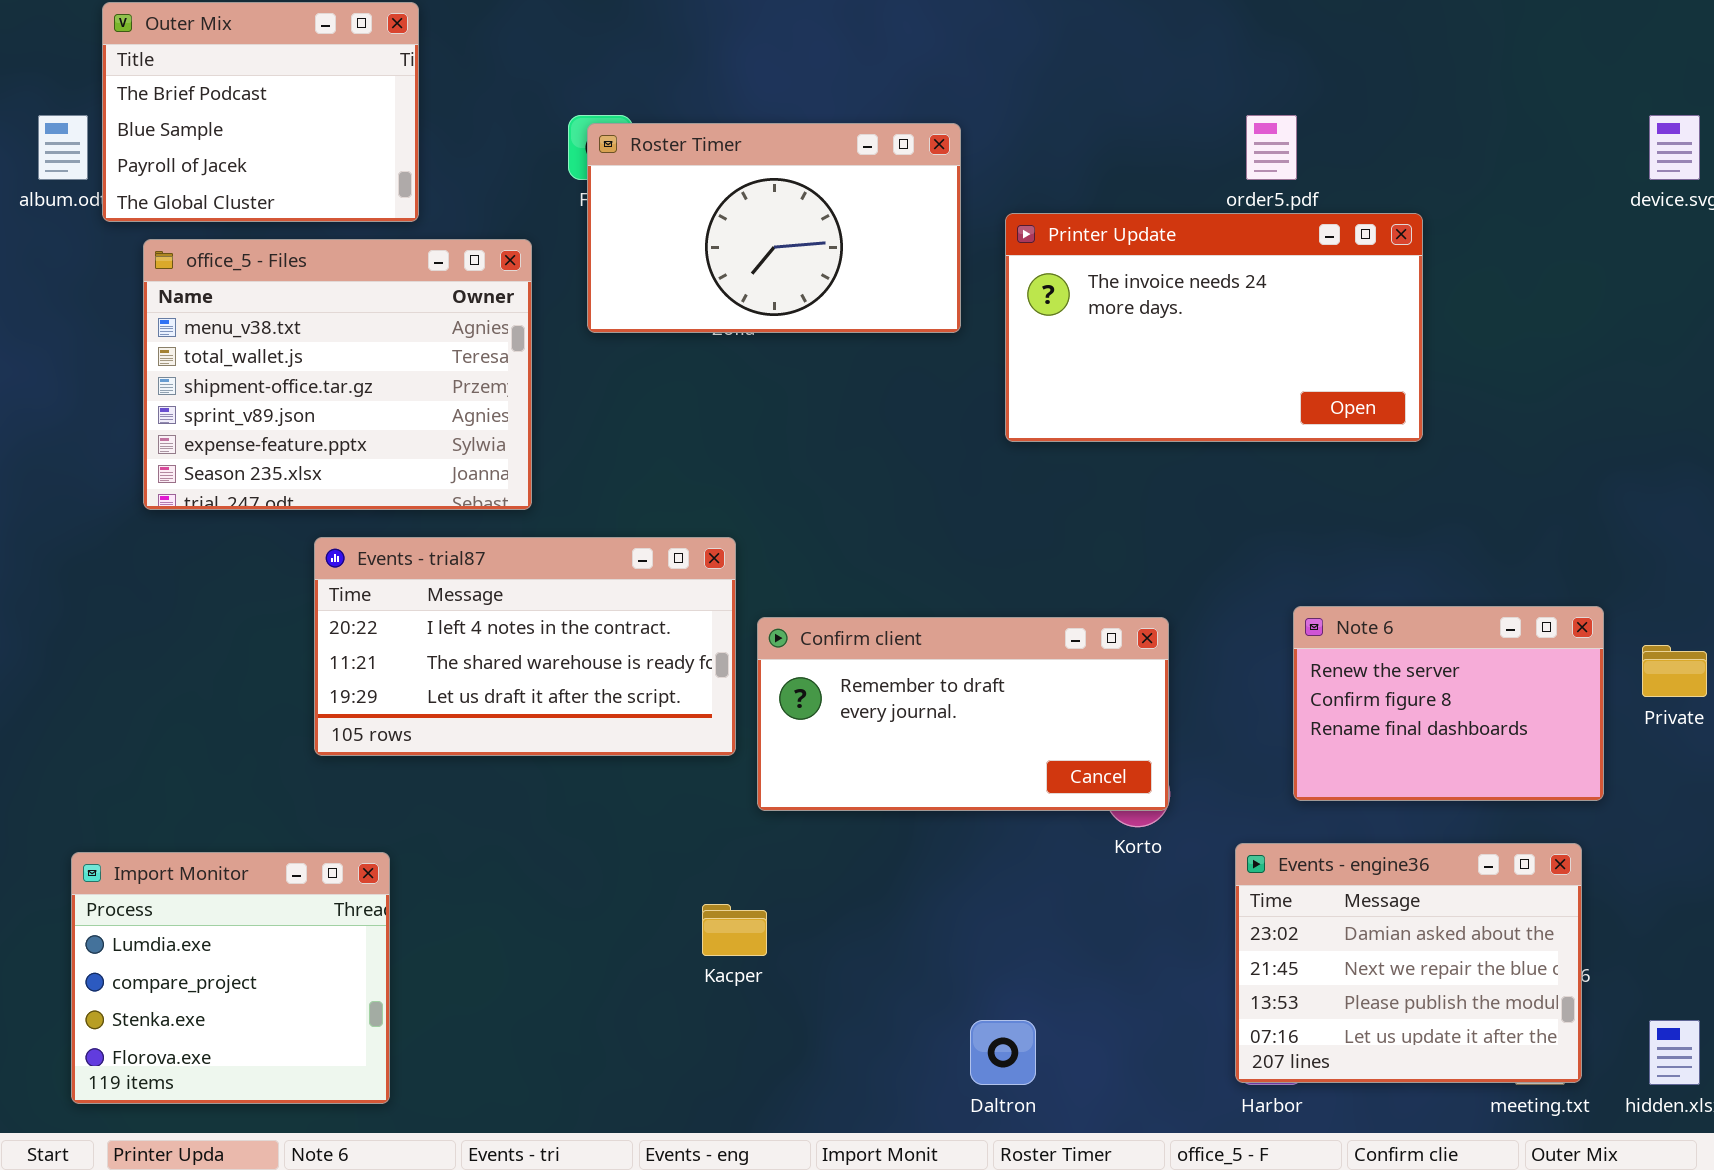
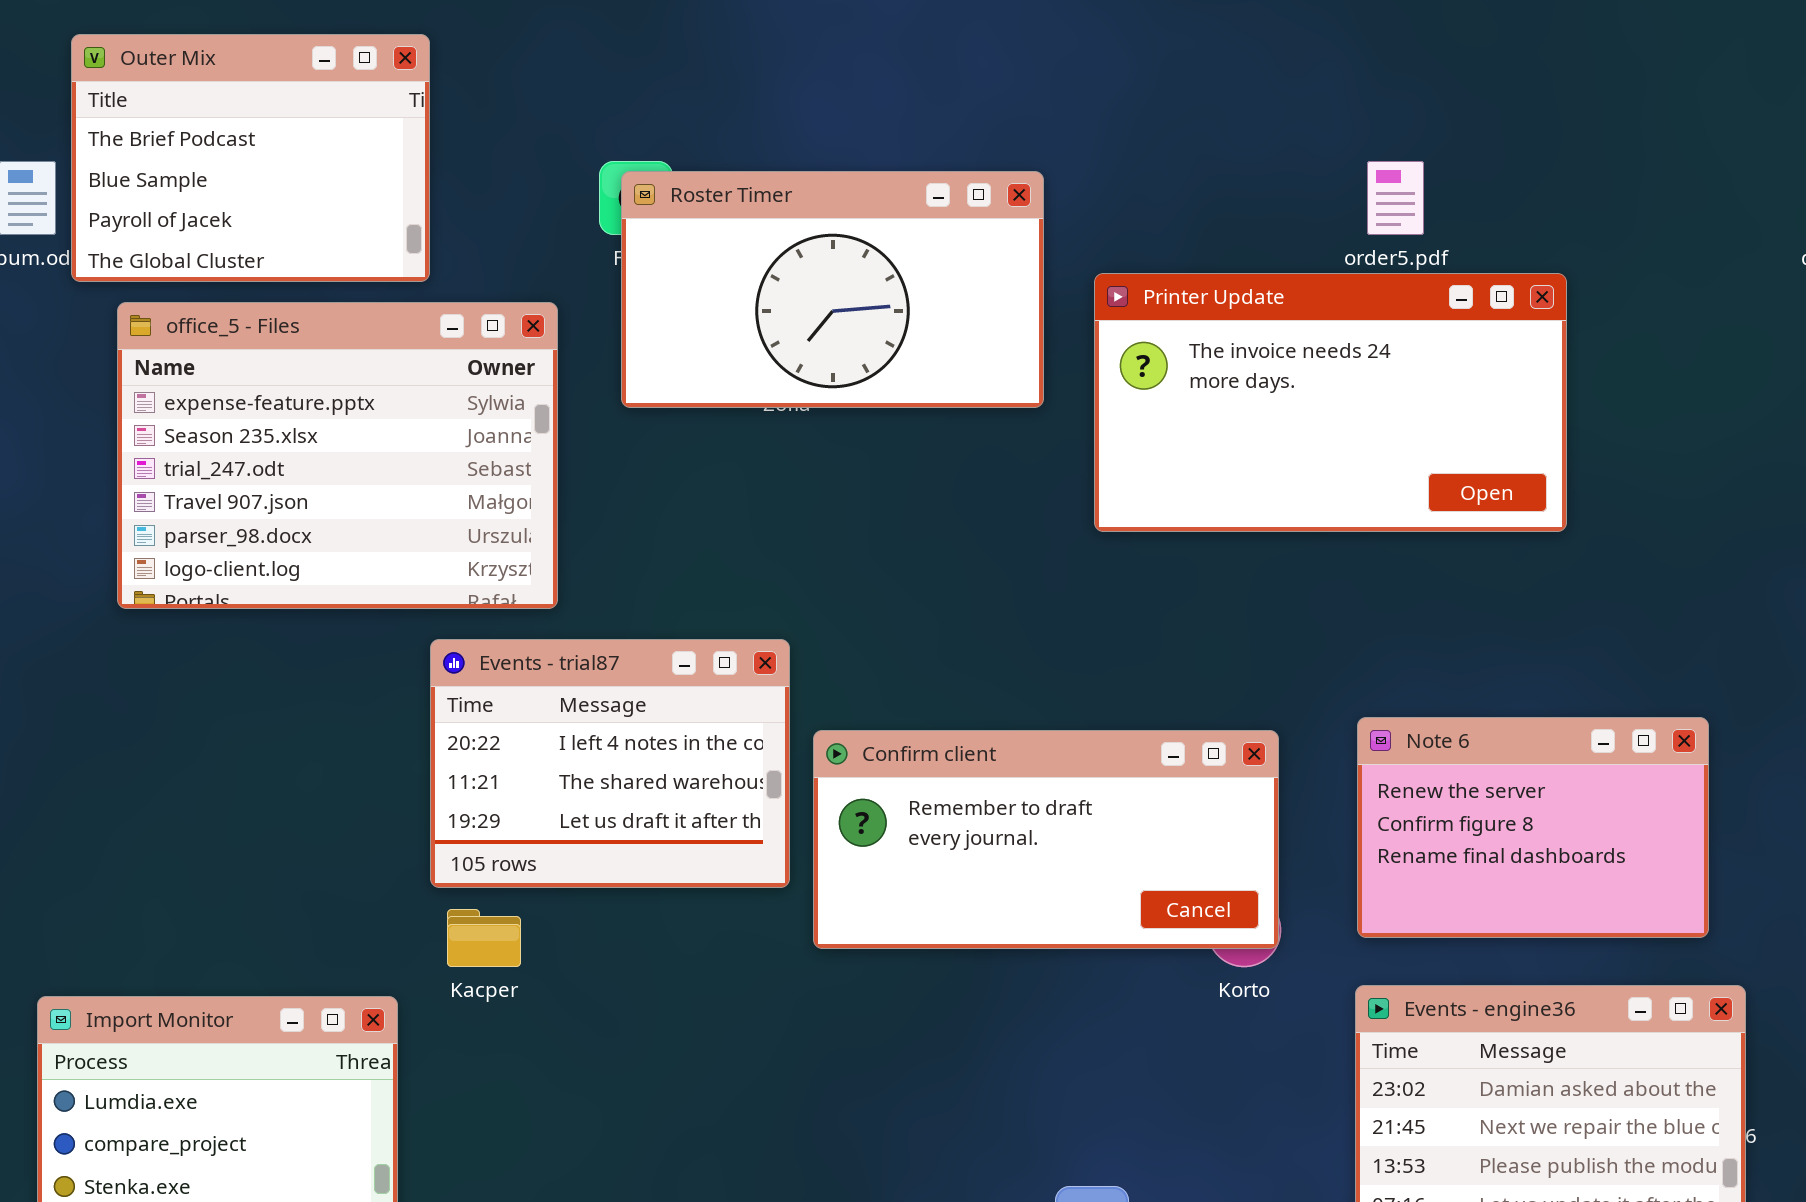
office_5 - Files: [143,239,532,510] -> [117,302,558,609], scrolled down 4 rows
Events - trial87: [314,537,736,756] -> [430,639,790,888], resized
Note 6: [1293,606,1604,801] -> [1357,717,1709,938], moved
Kacper: [702,904,767,956] -> [447,909,521,967], moved

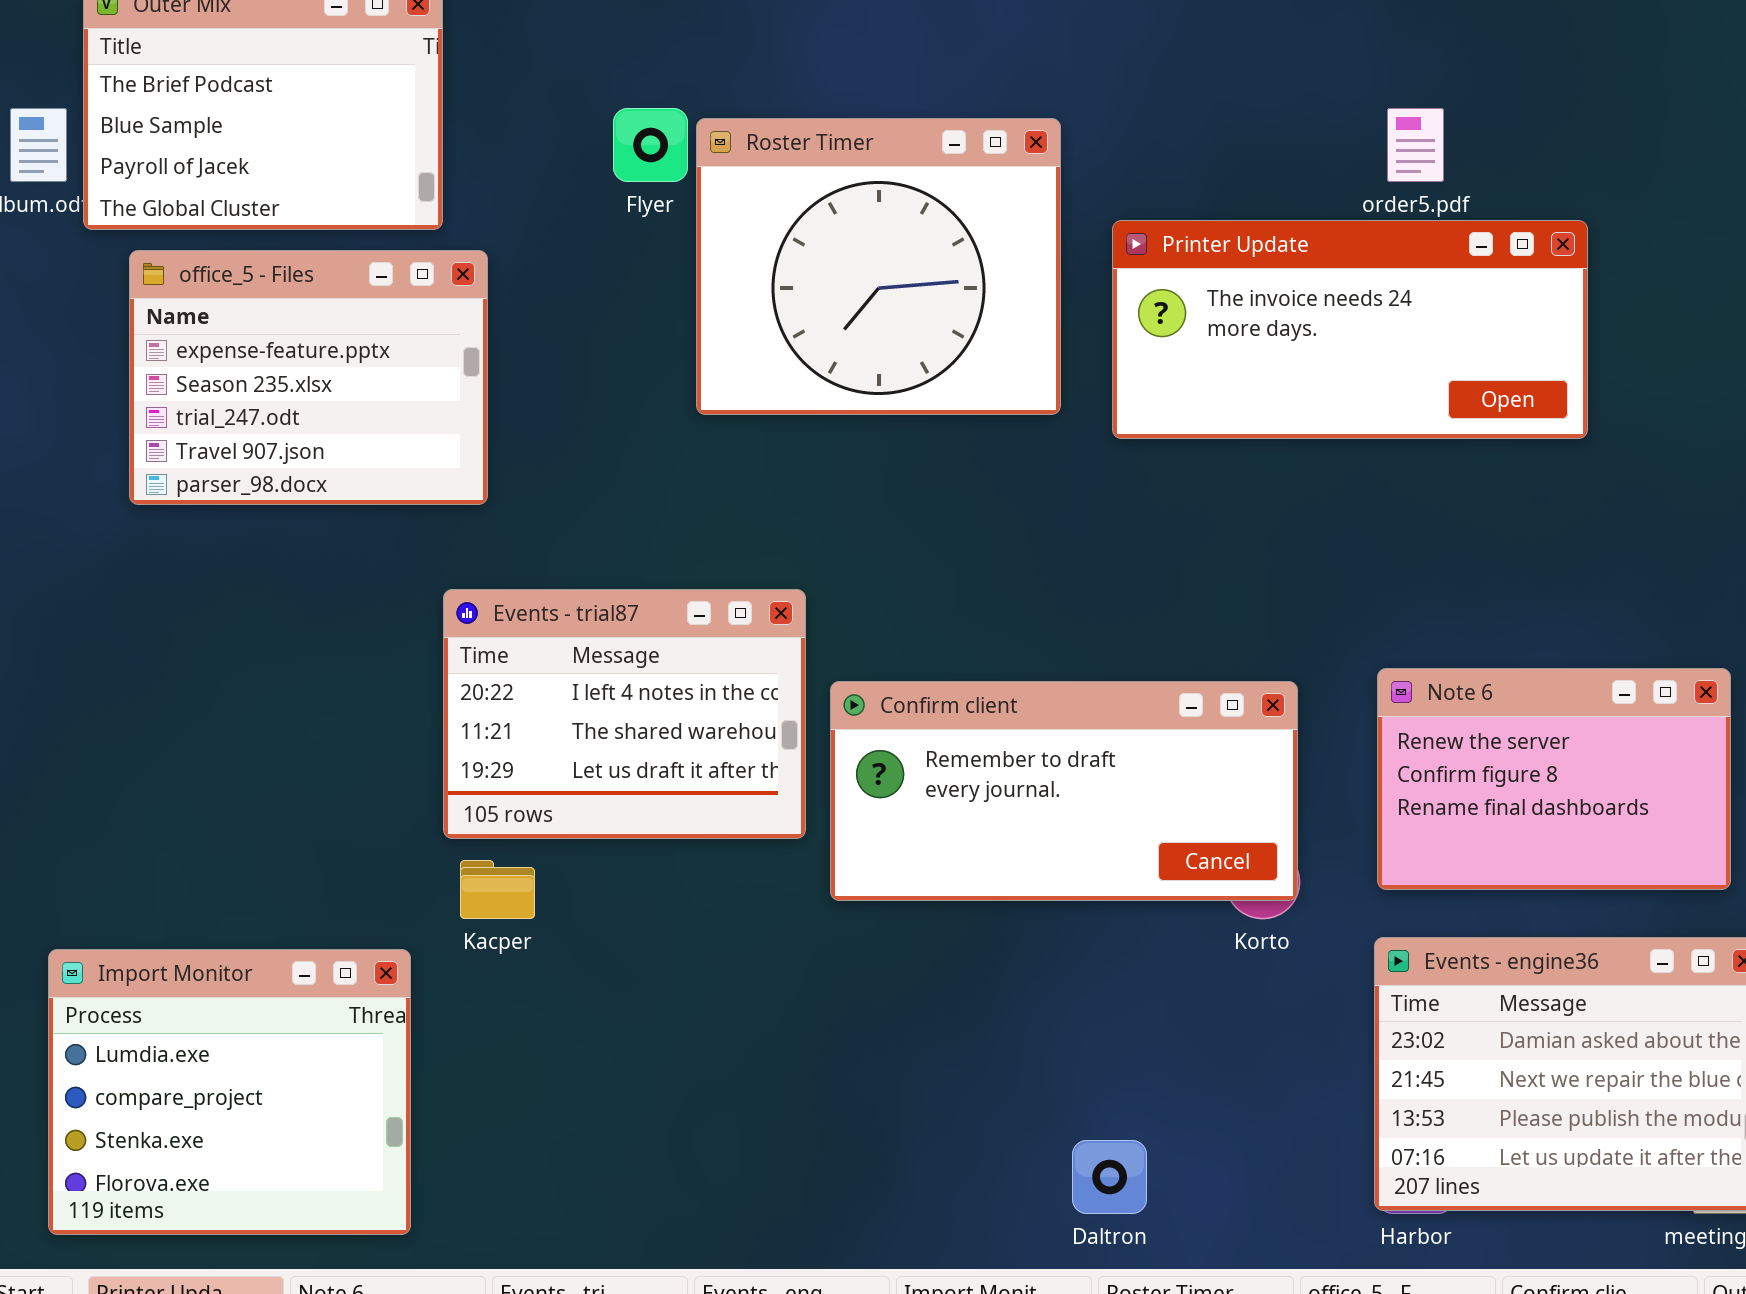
Roster Timer: [621,171,1044,408] -> [696,118,1061,415], resized
Printer Update: [1094,273,1567,532] -> [1112,220,1588,439], resized
office_5 - Files: [117,302,558,609] -> [129,250,488,505], resized

